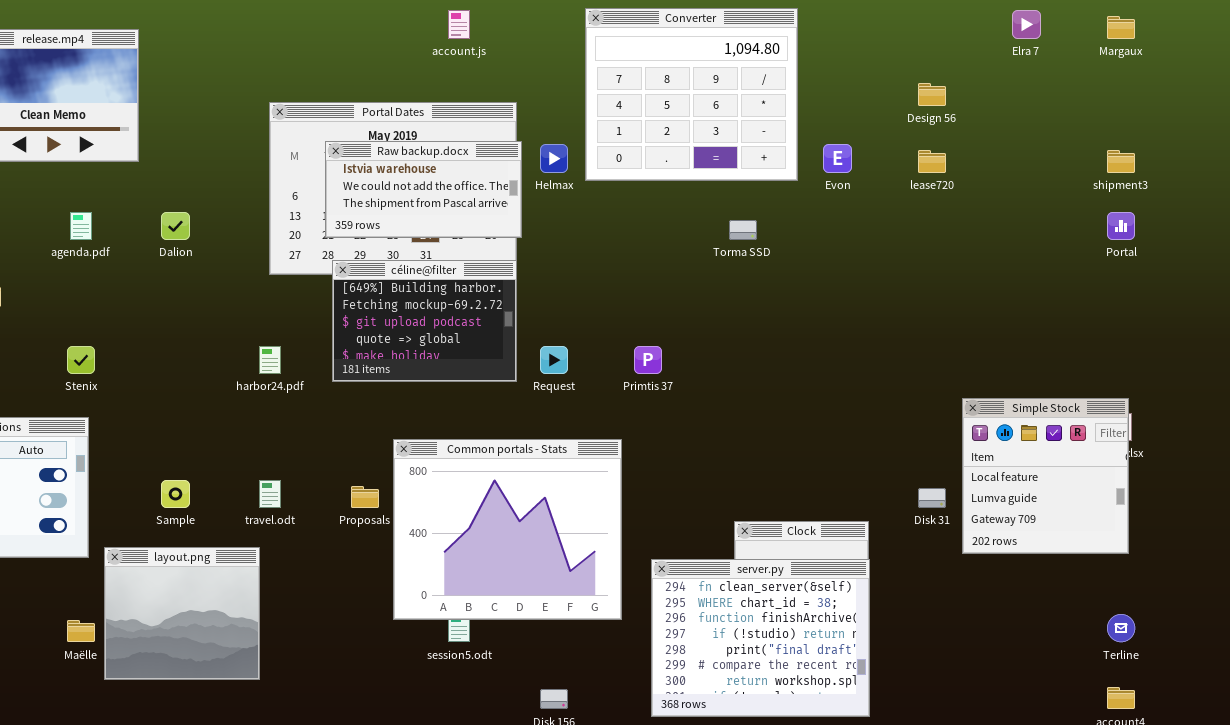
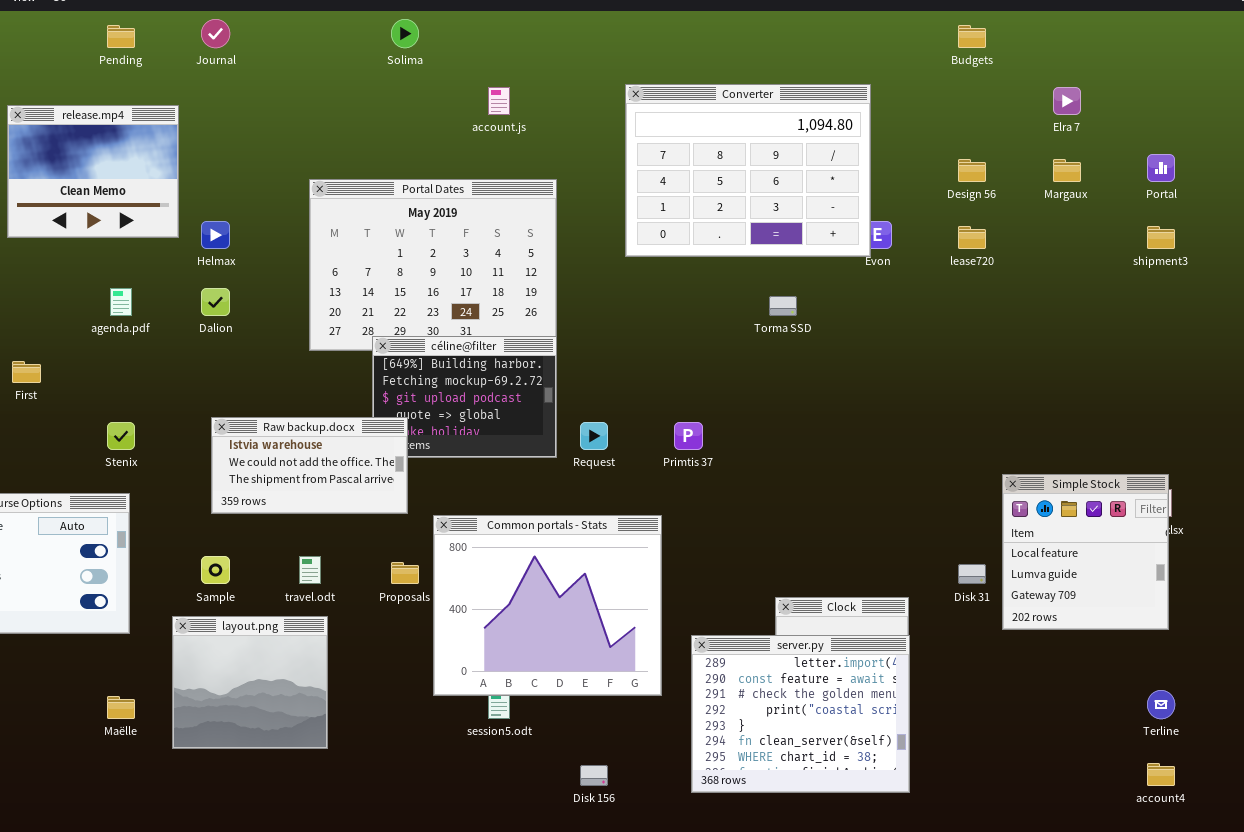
Converter: [585,8,798,181] -> [625,84,871,257], resized
Margaux: [1107,16,1135,39] -> [1053,159,1081,182], moved
Raw backup.docx: [325,141,522,238] -> [211,417,408,514], moved
Helmax: [540,144,568,173] -> [201,221,230,249], moved
Portal: [1107,212,1135,240] -> [1147,154,1175,182], moved
layout.png: [104,547,260,680] -> [172,616,328,749], moved
server.py: [651,559,870,717] -> [691,635,910,793], scrolled up 5 rows

